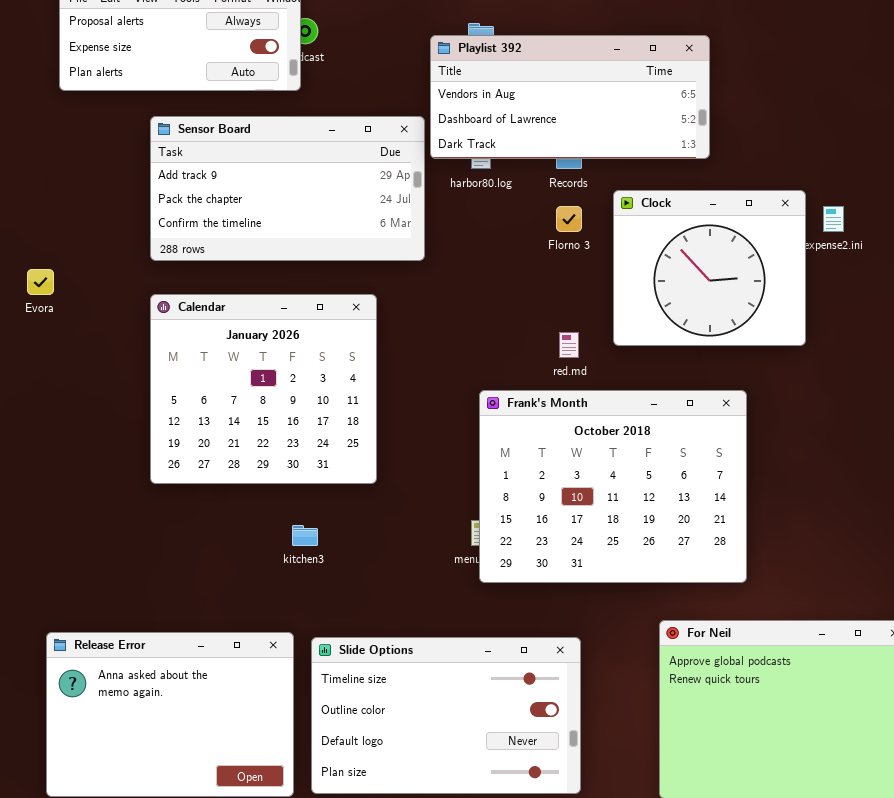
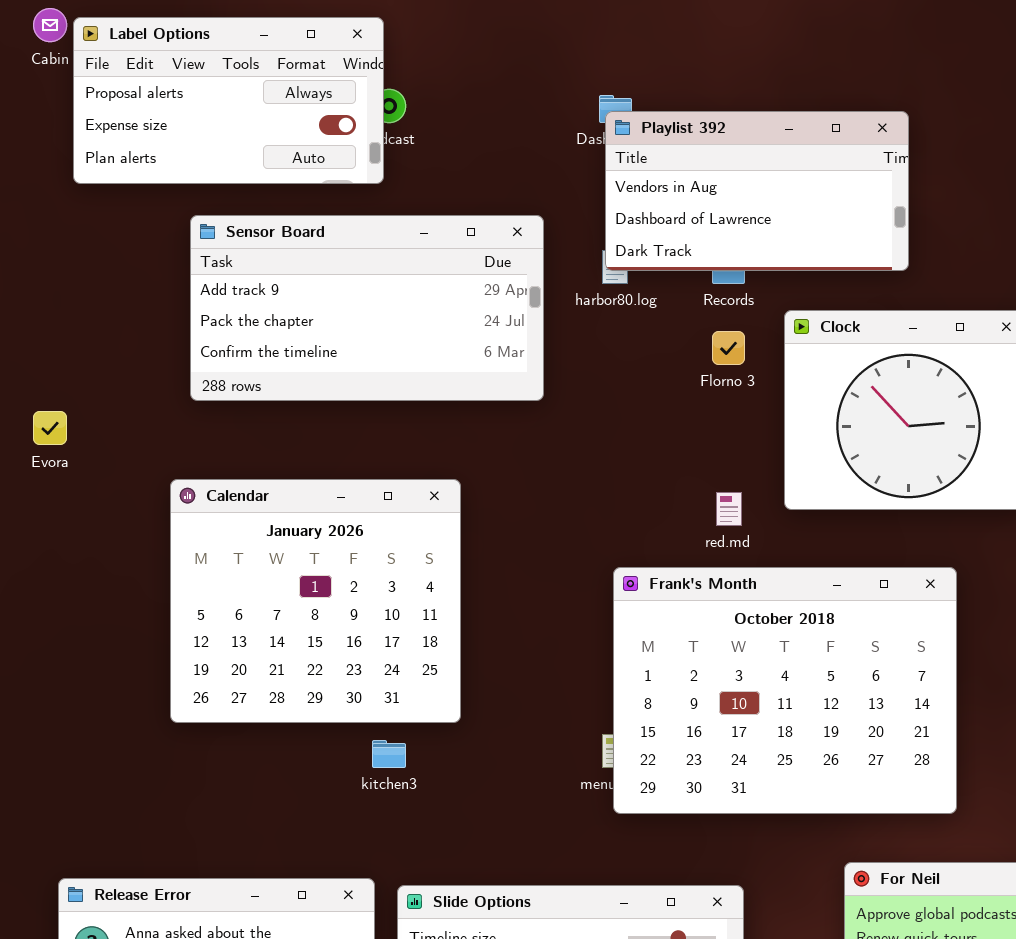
Playlist 392: [430,35,710,159] -> [605,111,909,271], resized
Calendar: [150,294,377,484] -> [170,479,461,723], moved

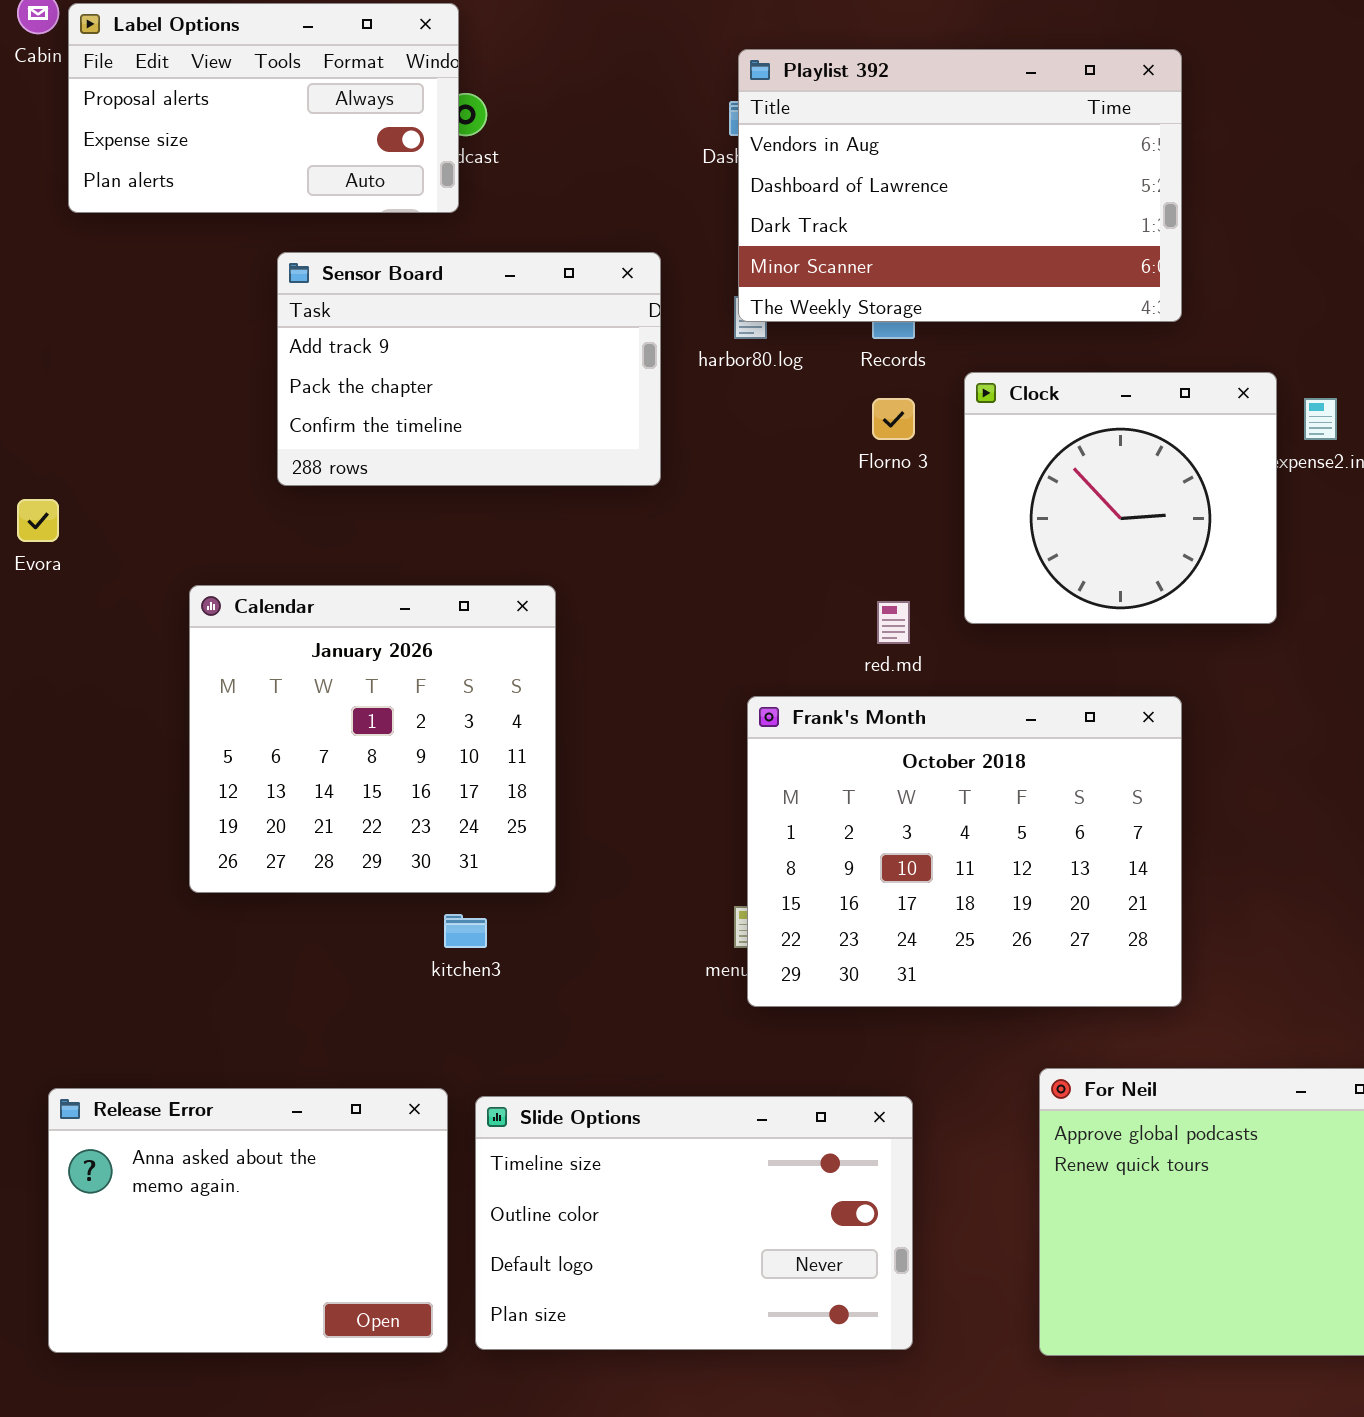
Playlist 392: [605,111,909,271] -> [738,49,1182,322], resized
Sensor Board: [190,215,544,401] -> [277,252,661,486], resized

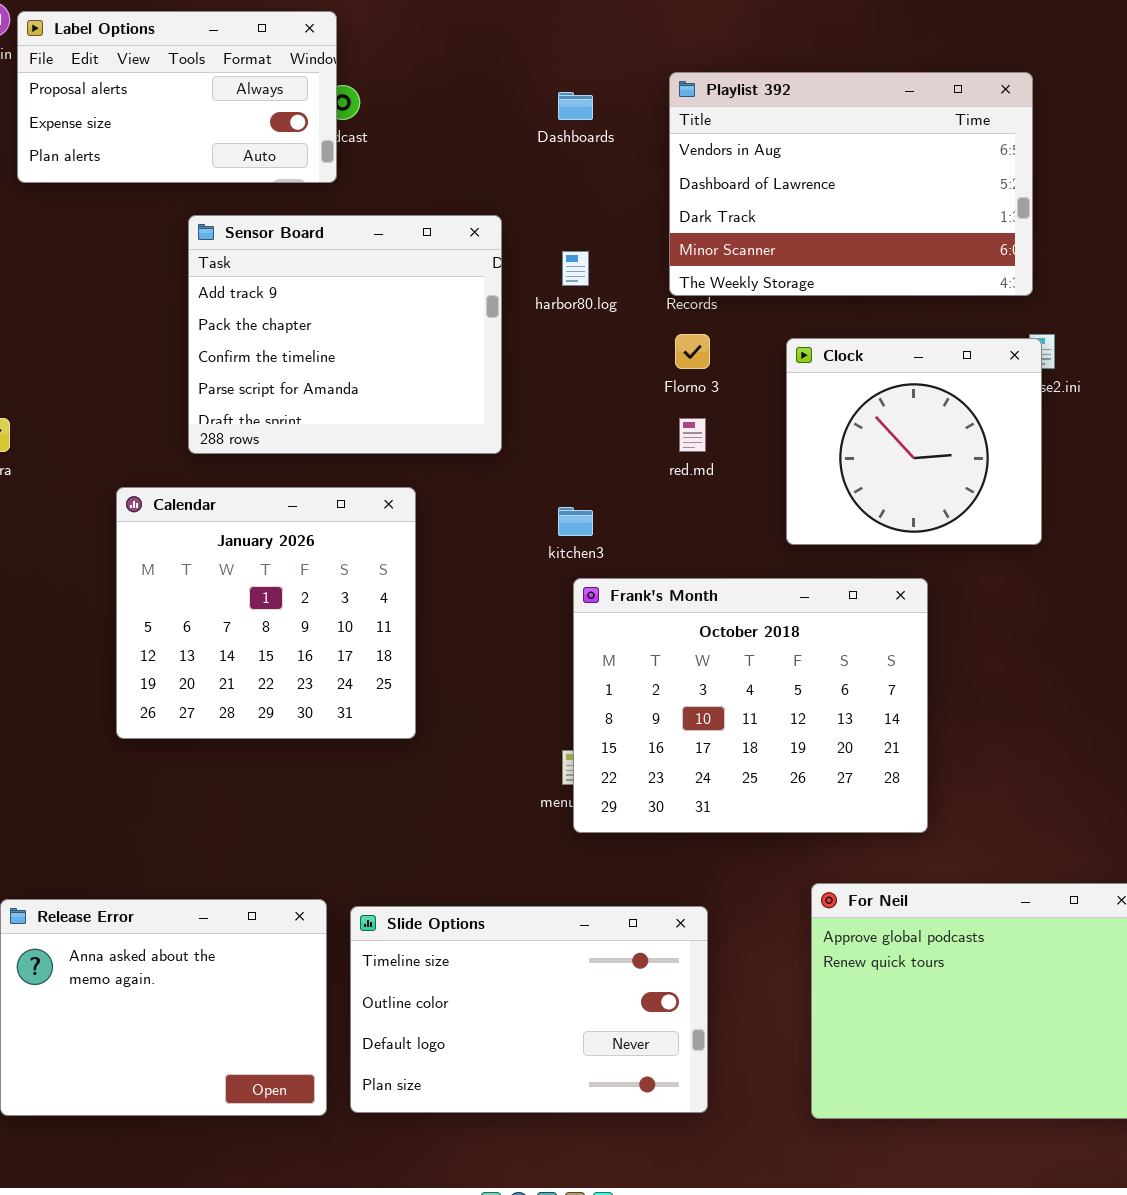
Playlist 392: [738,49,1182,322] -> [669,72,1033,296], moved
Sensor Board: [277,252,661,486] -> [188,215,502,454], resized
Clock: [964,372,1277,624] -> [786,338,1042,545], moved
red.md: [877,601,910,644] -> [679,418,706,452], moved
kitchen3: [444,914,487,948] -> [558,507,593,536], moved

